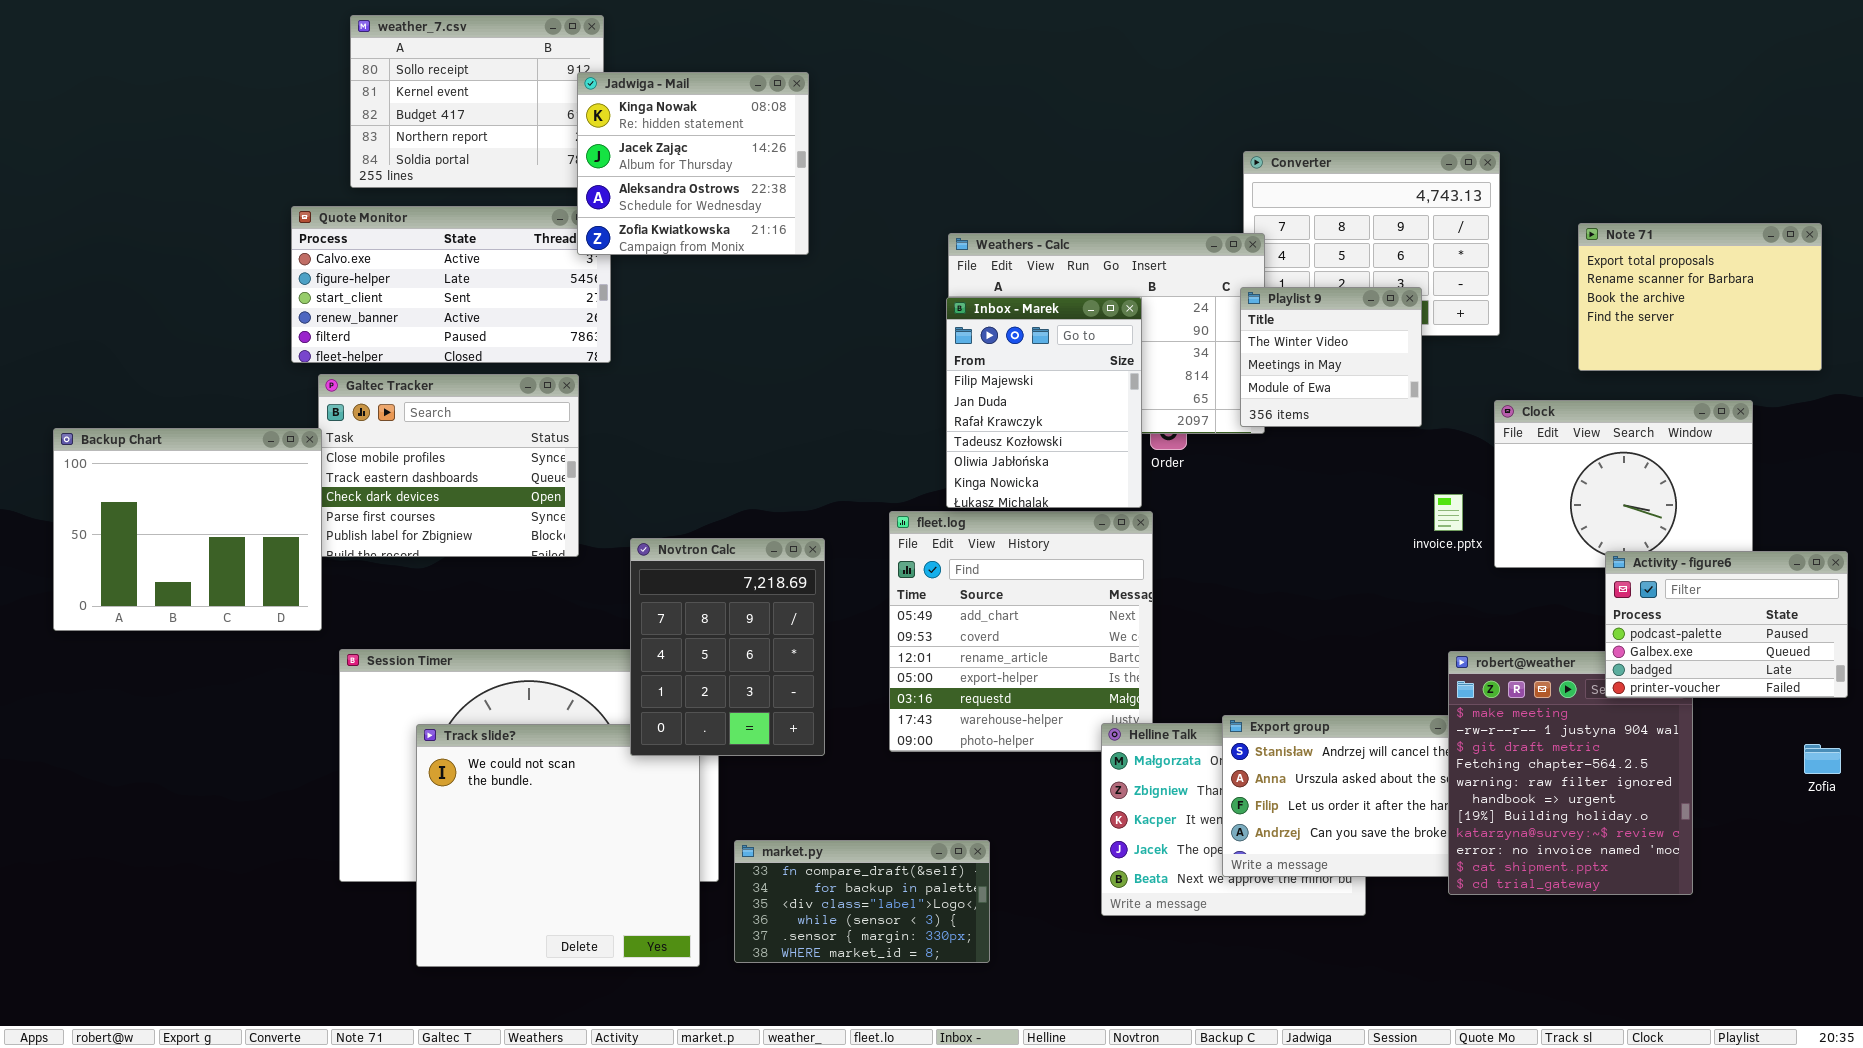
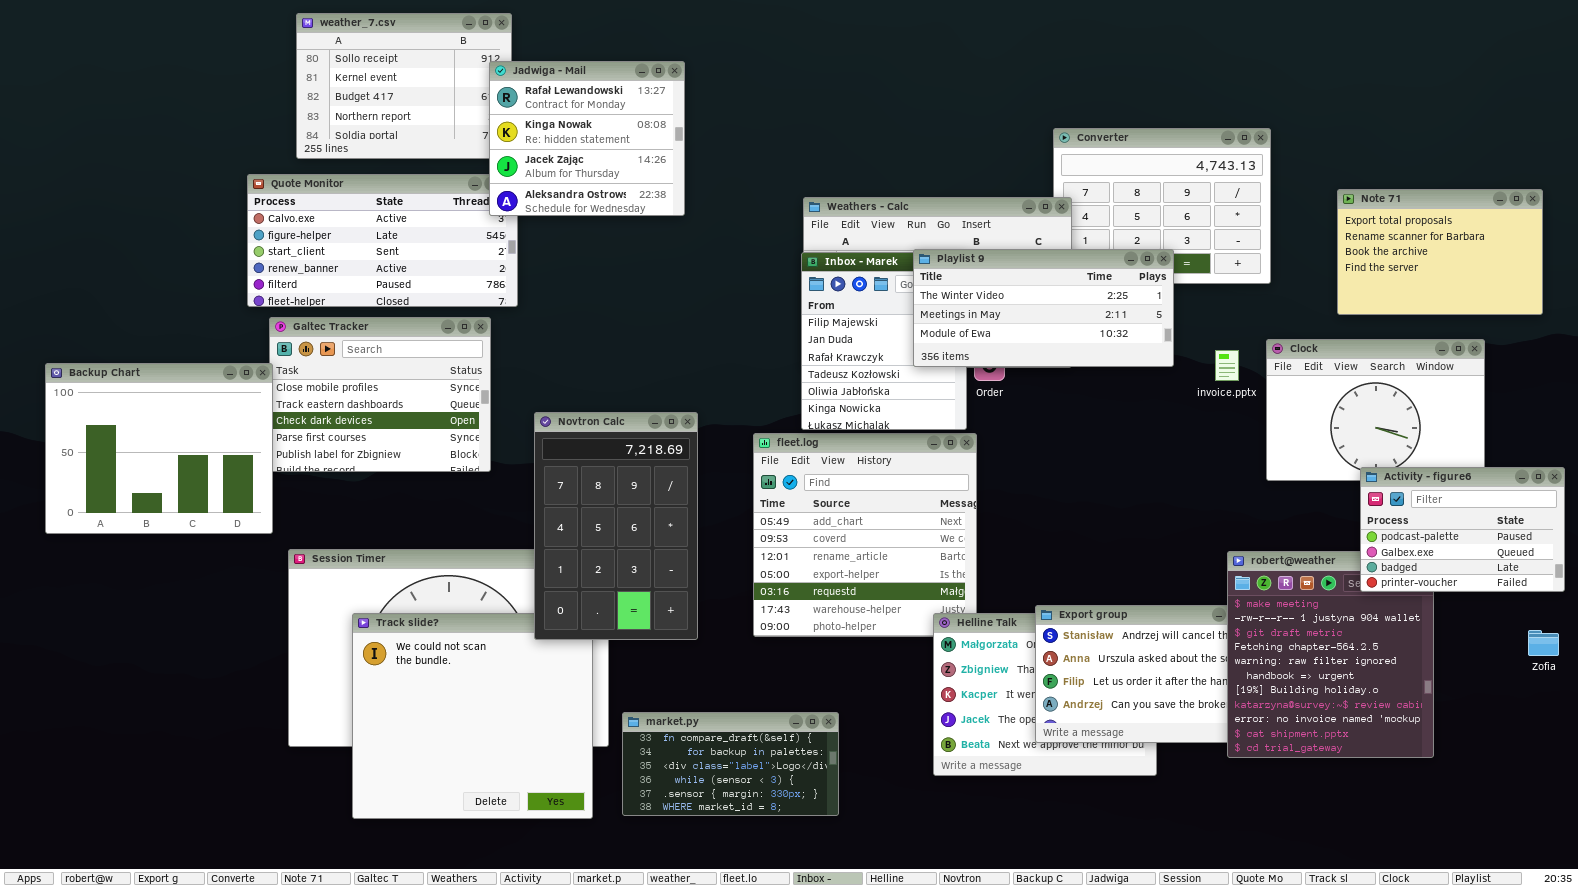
Jadwiga - Mail: [577,72,809,255] -> [489,61,685,216], scrolled up 1 row
Playlist 9: [1240,287,1422,427] -> [913,249,1174,367], moved, resized
invoice.pptx: [1434,494,1463,531] -> [1215,350,1239,381], moved
Novtron Calc: [630,538,825,756] -> [534,412,698,640], resized

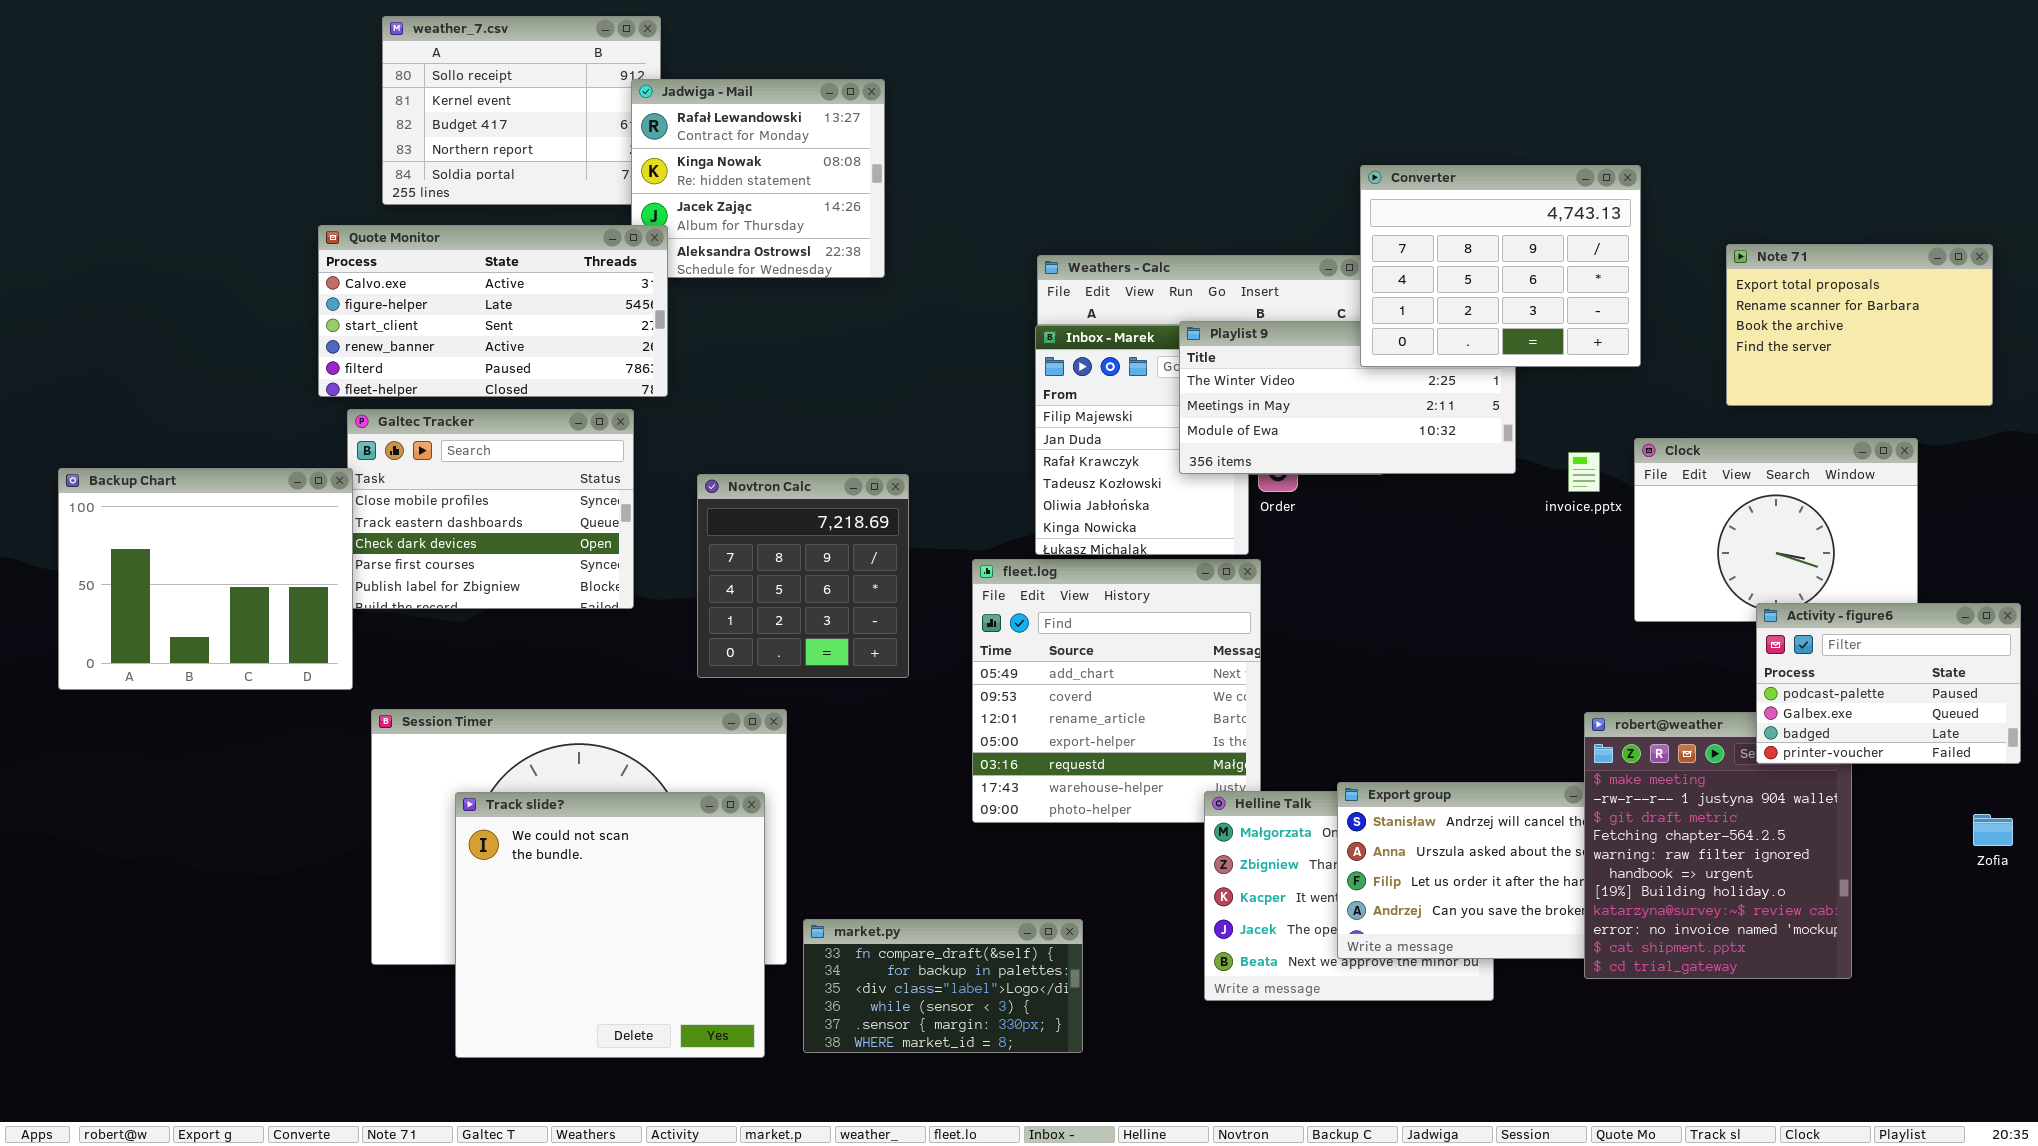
Converter: [1053,128,1271,284] -> [1360,165,1641,367], raised
Quote Monitor: [247,174,518,307] -> [318,225,668,397], raised
Novtron Calc: [534,412,698,640] -> [697,474,909,678], moved, resized

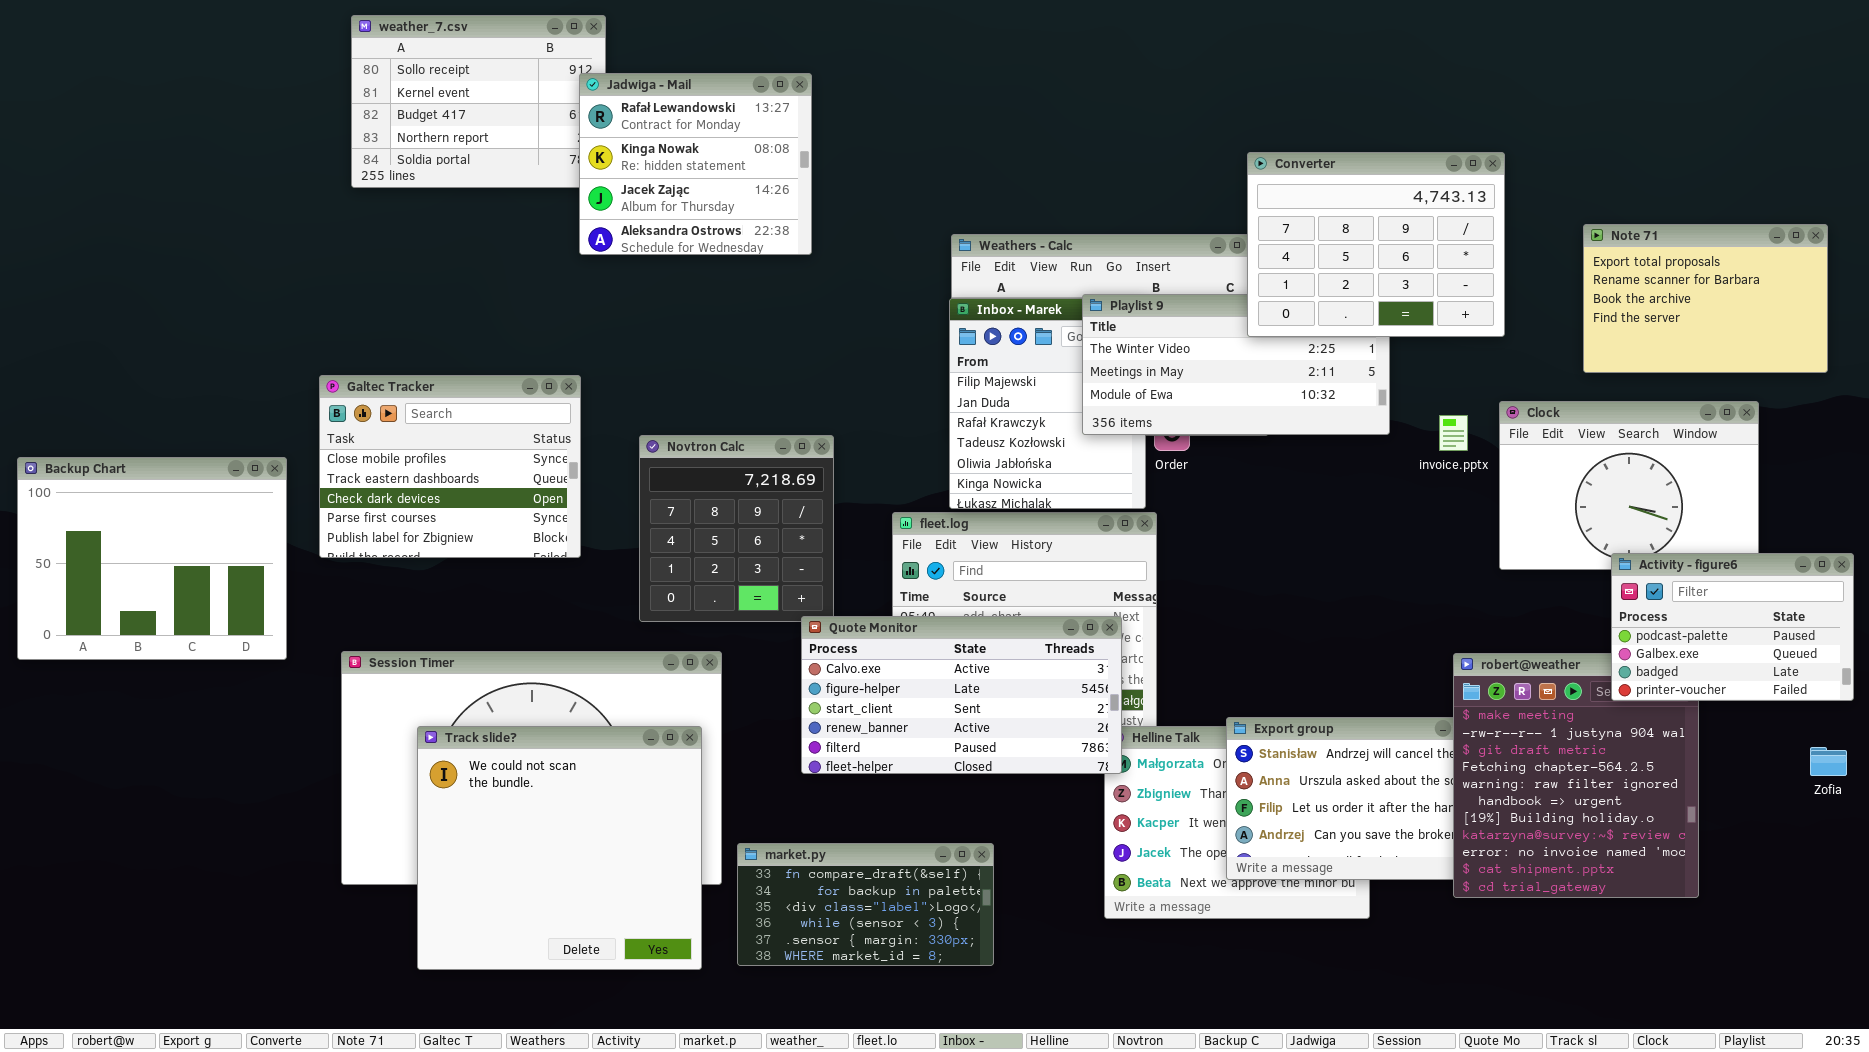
Quote Monitor: [318,225,668,397] -> [801,616,1122,774], moved
Backup Chart: [58,468,353,690] -> [17,457,287,660], moved

